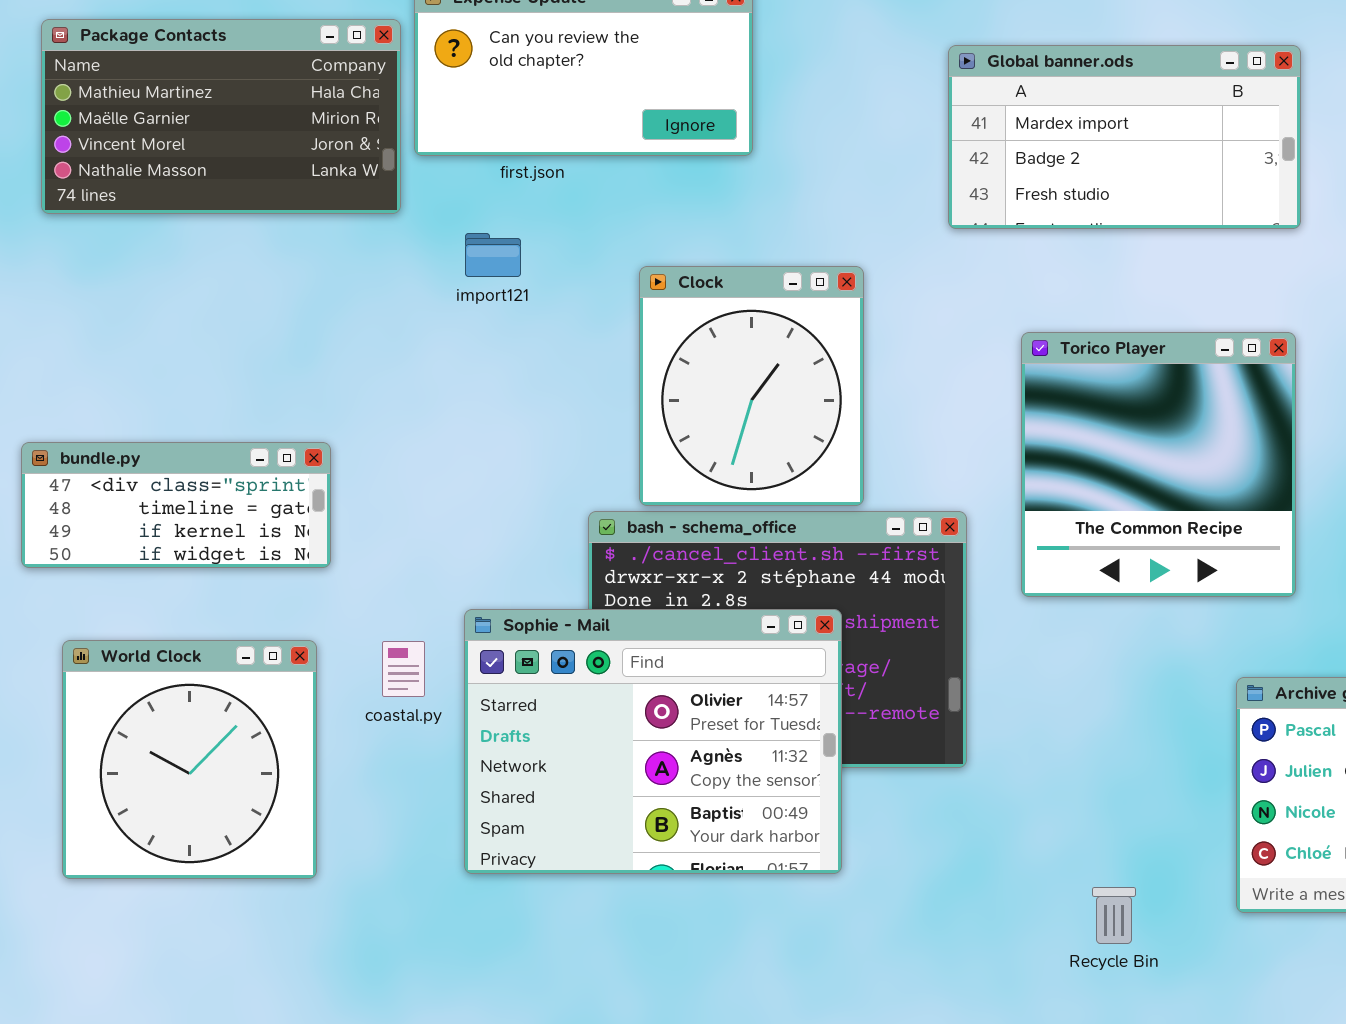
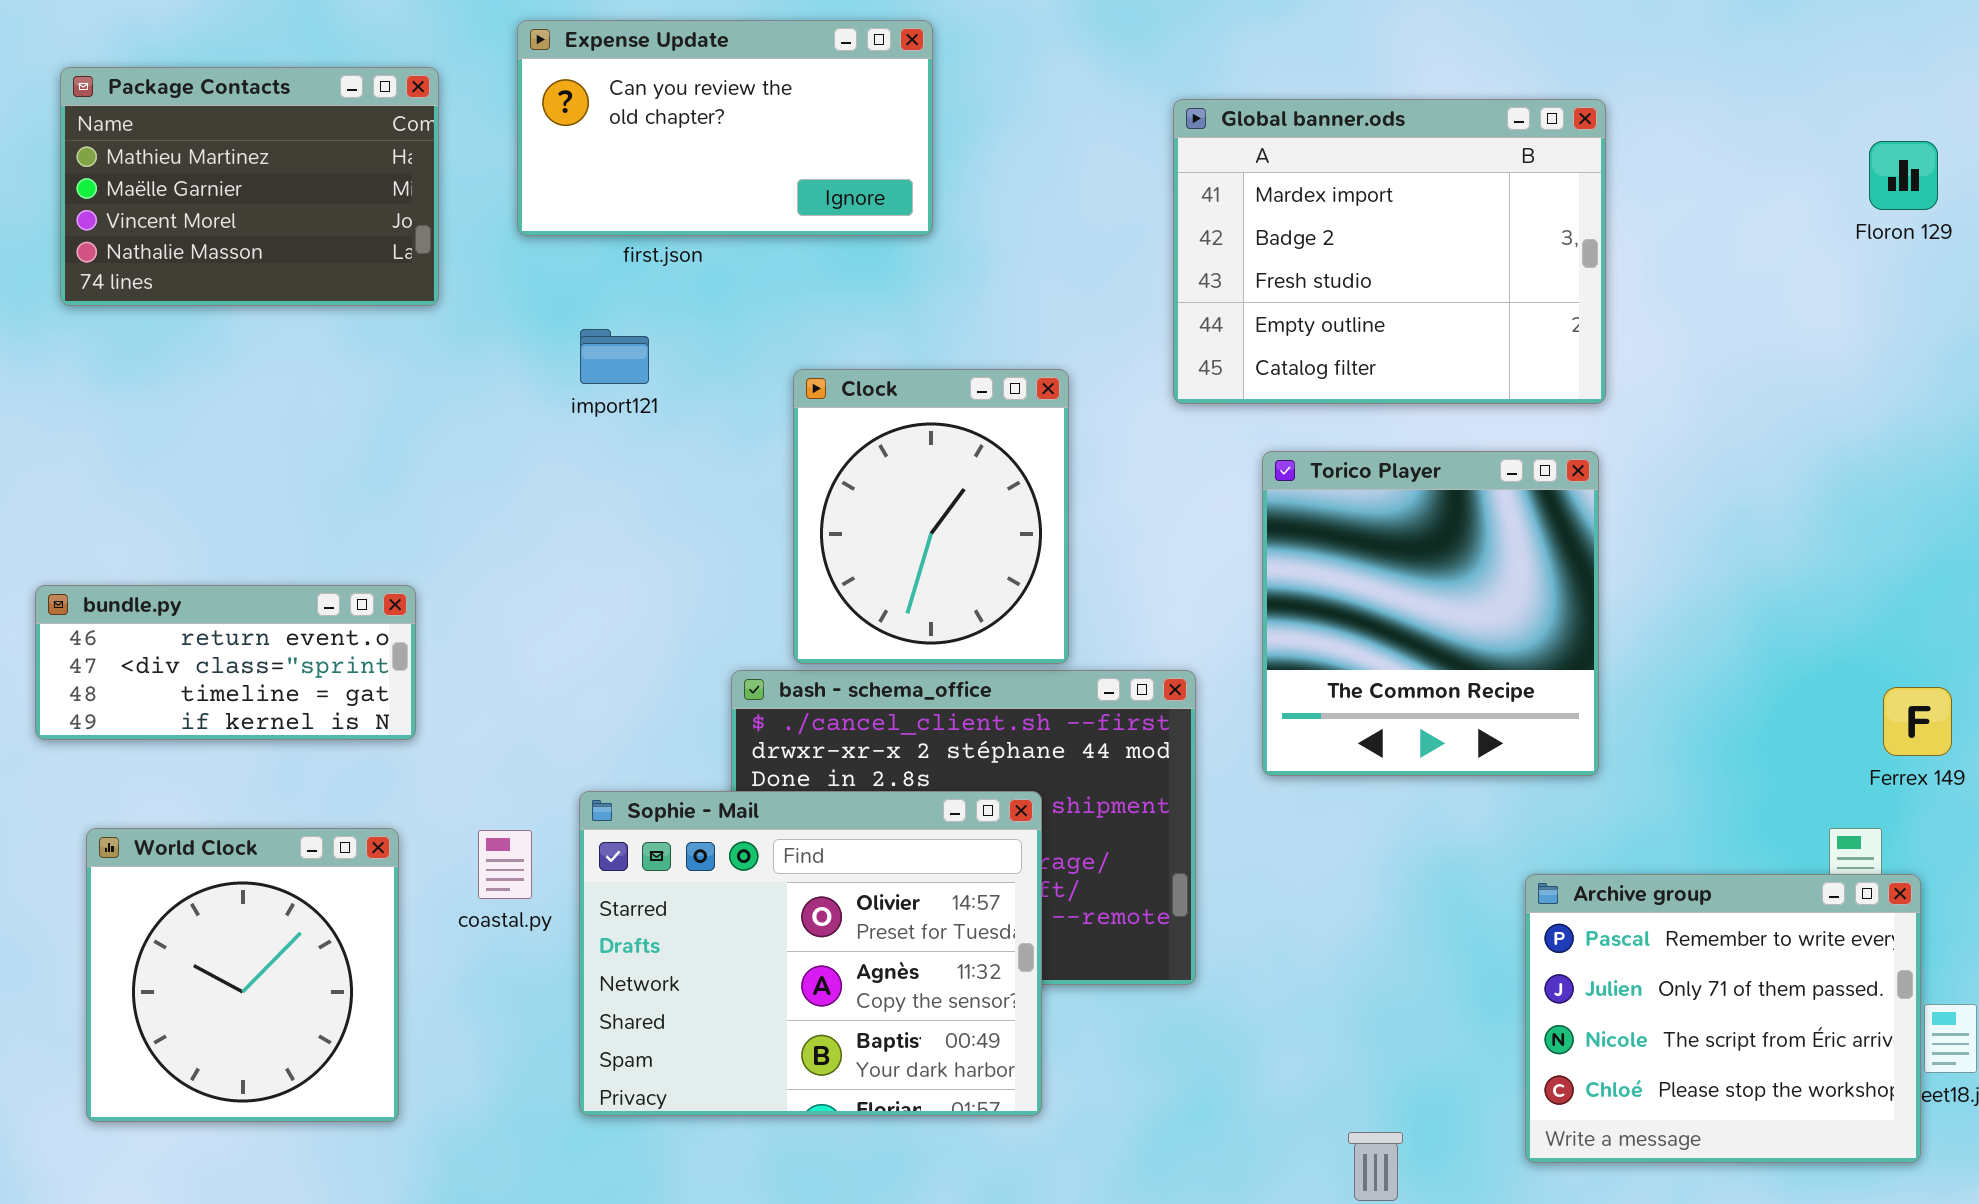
Package Contacts: [41,19,401,214] -> [60,67,439,306], resized
Global banner.ods: [948,45,1301,229] -> [1173,99,1606,404], resized
bundle.py: [21,442,331,568] -> [35,585,416,740], scrolled up 1 row

